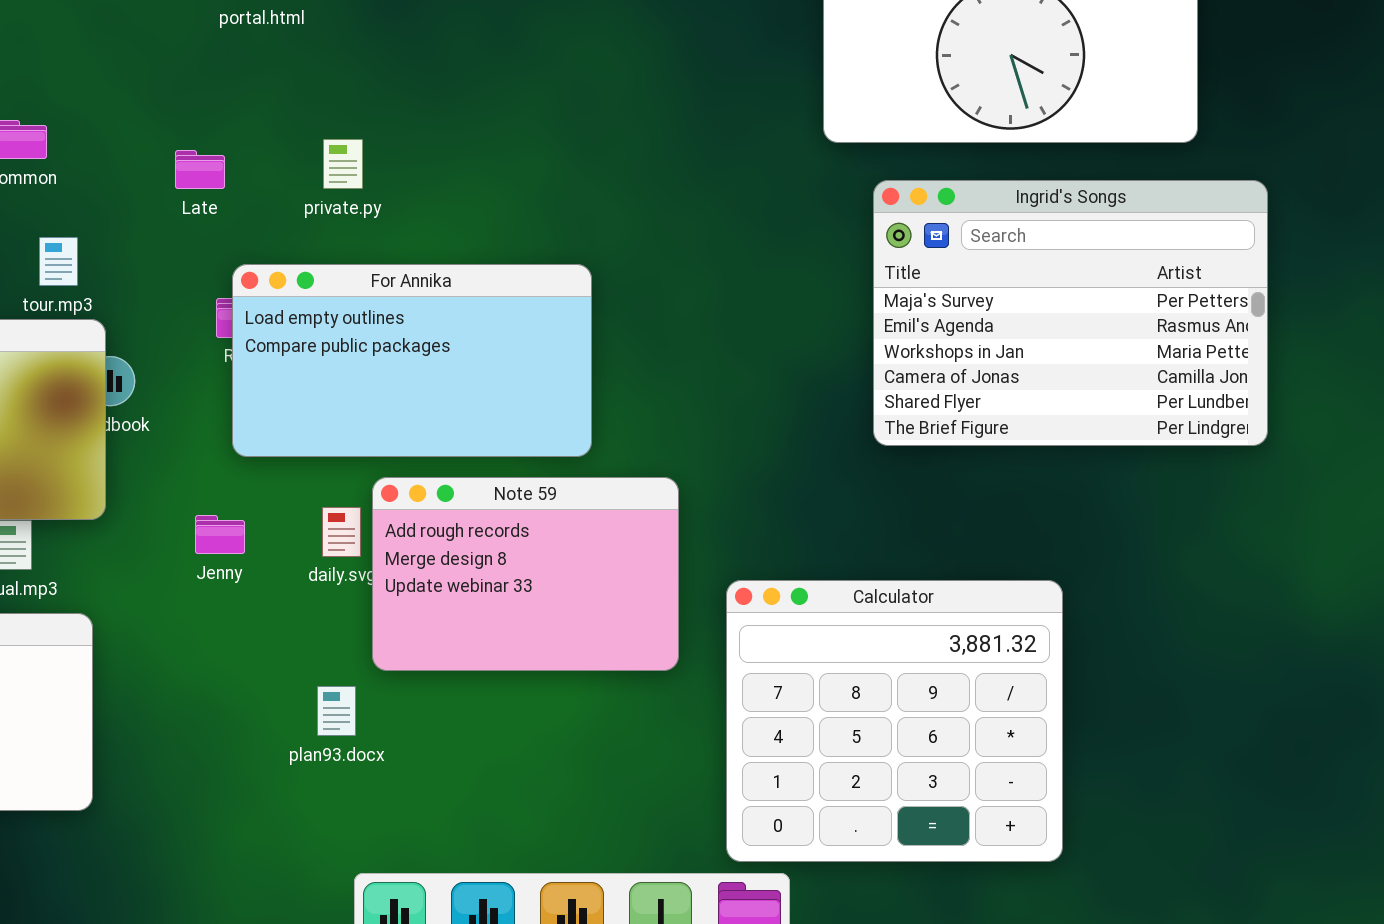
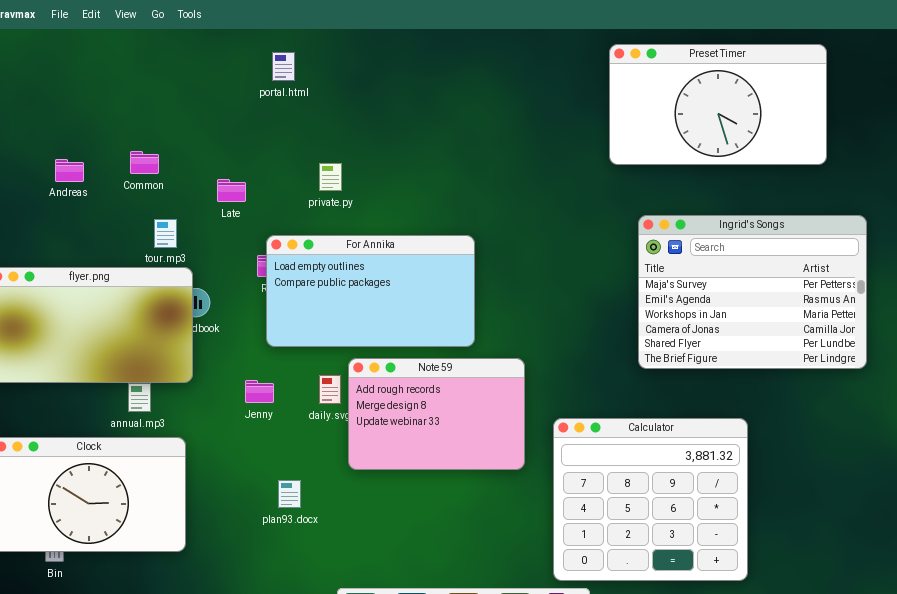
Late: [175,150,225,189] -> [217,179,246,202], moved
Ingrid's Songs: [873,180,1268,446] -> [638,215,867,369], moved
plan93.docx: [317,686,356,736] -> [278,480,301,508], moved

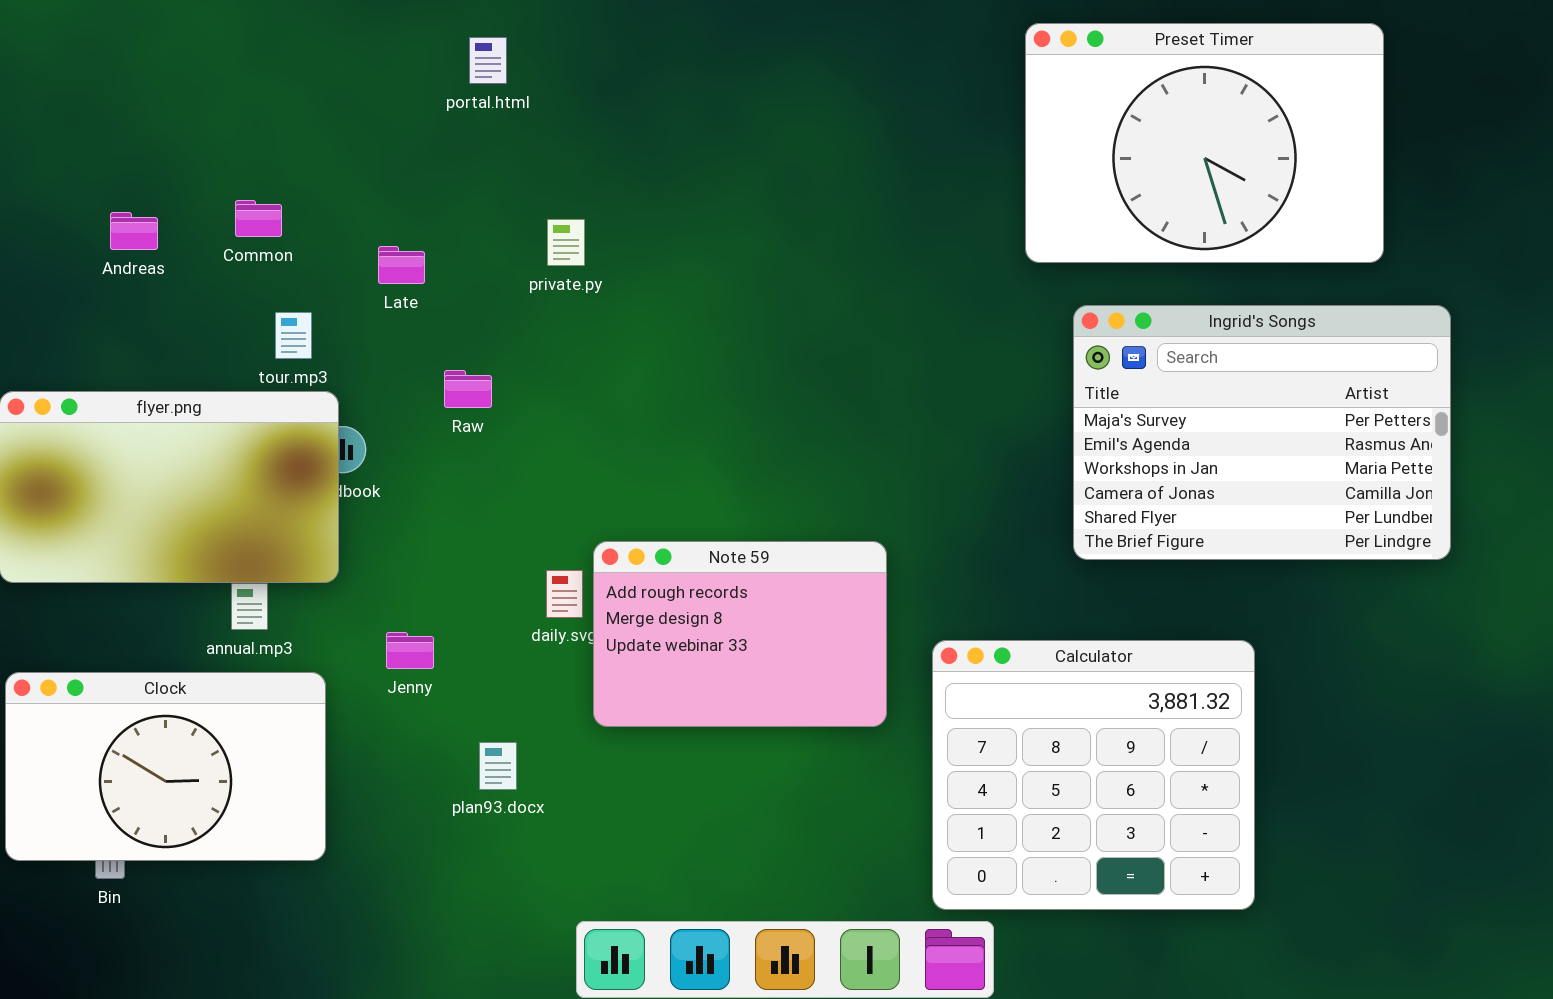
Preset Timer: [609,44,827,165] -> [1025,23,1384,263], resized
For Annika: [266,235,475,347] -> none, closed
Jenny: [245,380,274,403] -> [386,632,434,669], moved

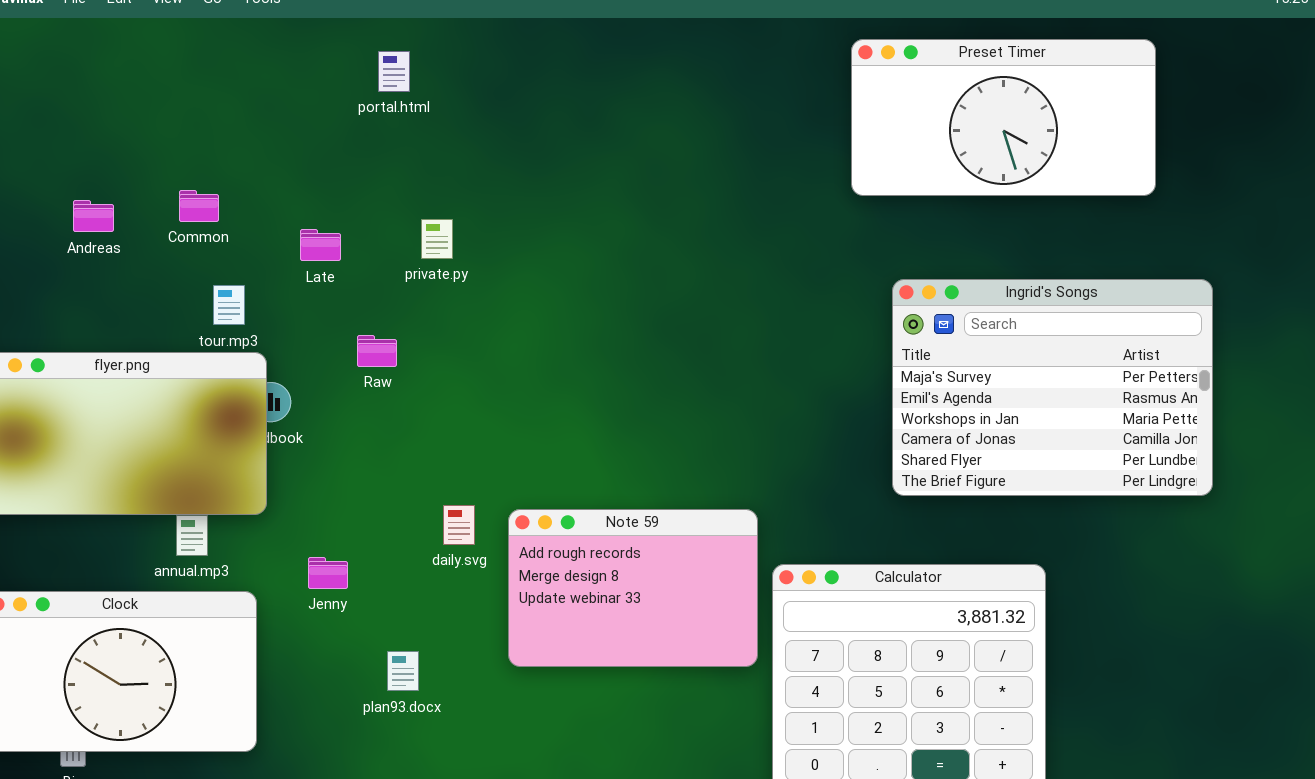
Preset Timer: [1025,23,1384,263] -> [851,39,1156,196], resized
private.py: [547,219,585,266] -> [421,219,453,259], moved
Note 59: [593,541,887,727] -> [508,509,758,667], moved

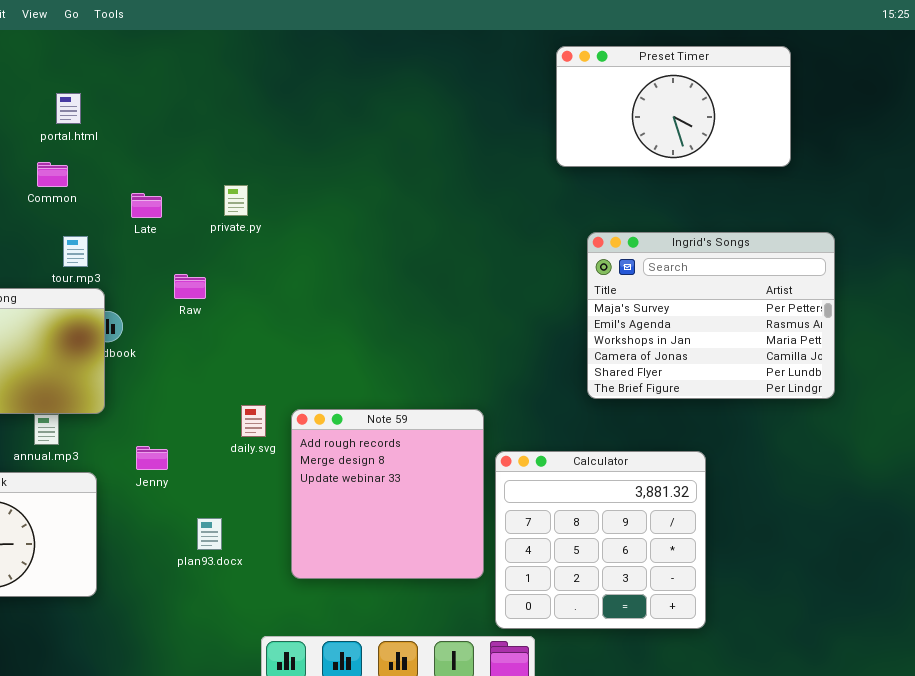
portal.html: [378,51,410,92] -> [56,93,81,124], moved
Note 59: [508,509,758,667] -> [291,409,484,579], resized

